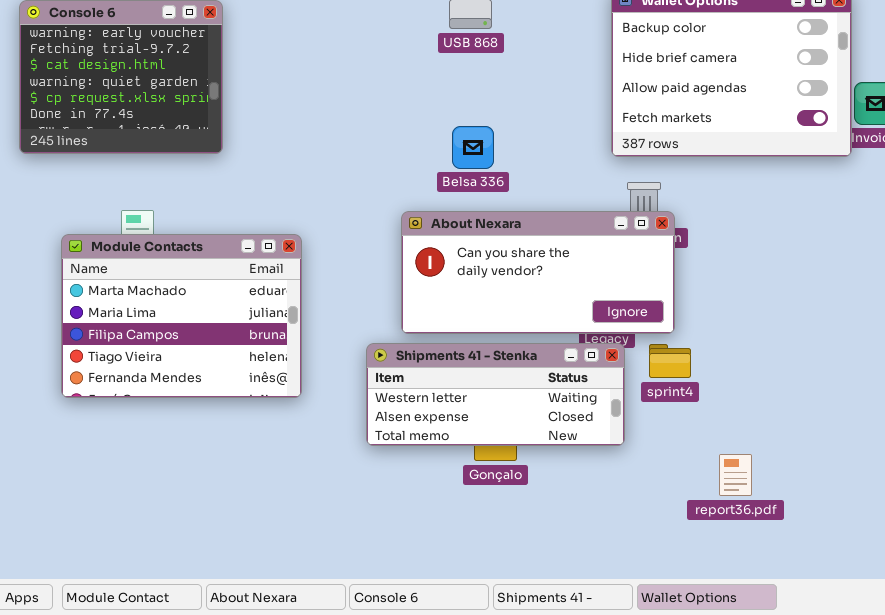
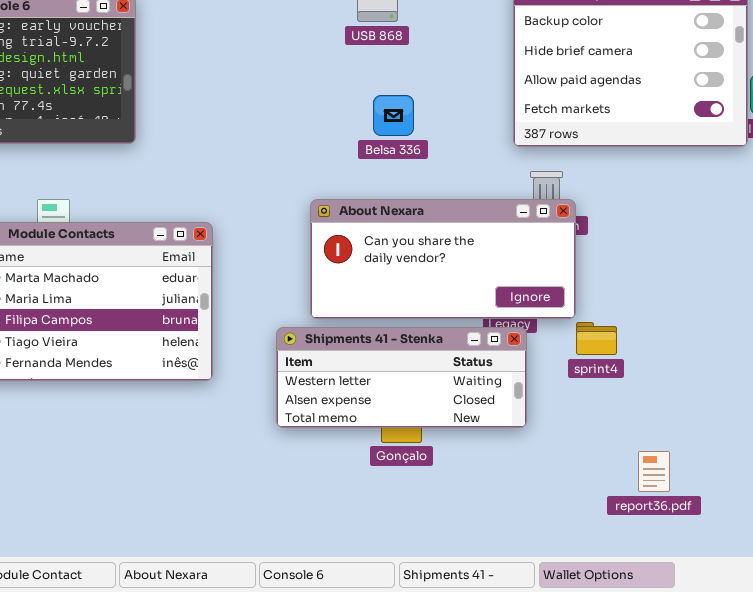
Belsa 336: [452,126,494,169] -> [373,95,414,136], moved
sprint4: [649,344,691,378] -> [576,322,617,355], moved
report36.pdf: [719,454,752,496] -> [638,451,670,492], moved

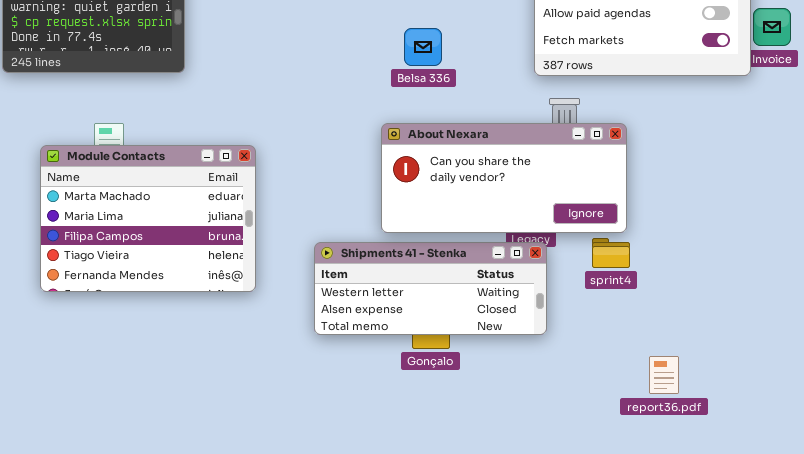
About Nexara: [310,199,576,319] -> [381,123,627,233], moved

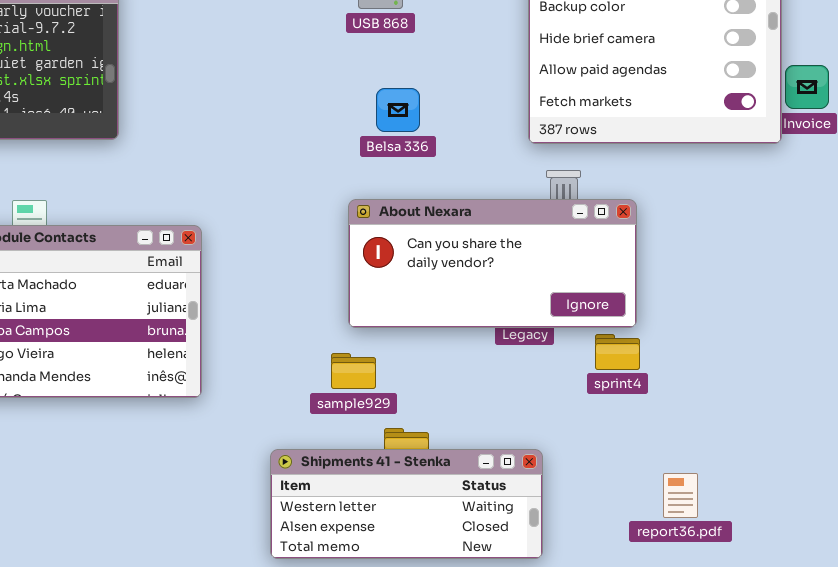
Shipments 41 - Stenka: [314,242,547,335] -> [270,449,543,559], moved

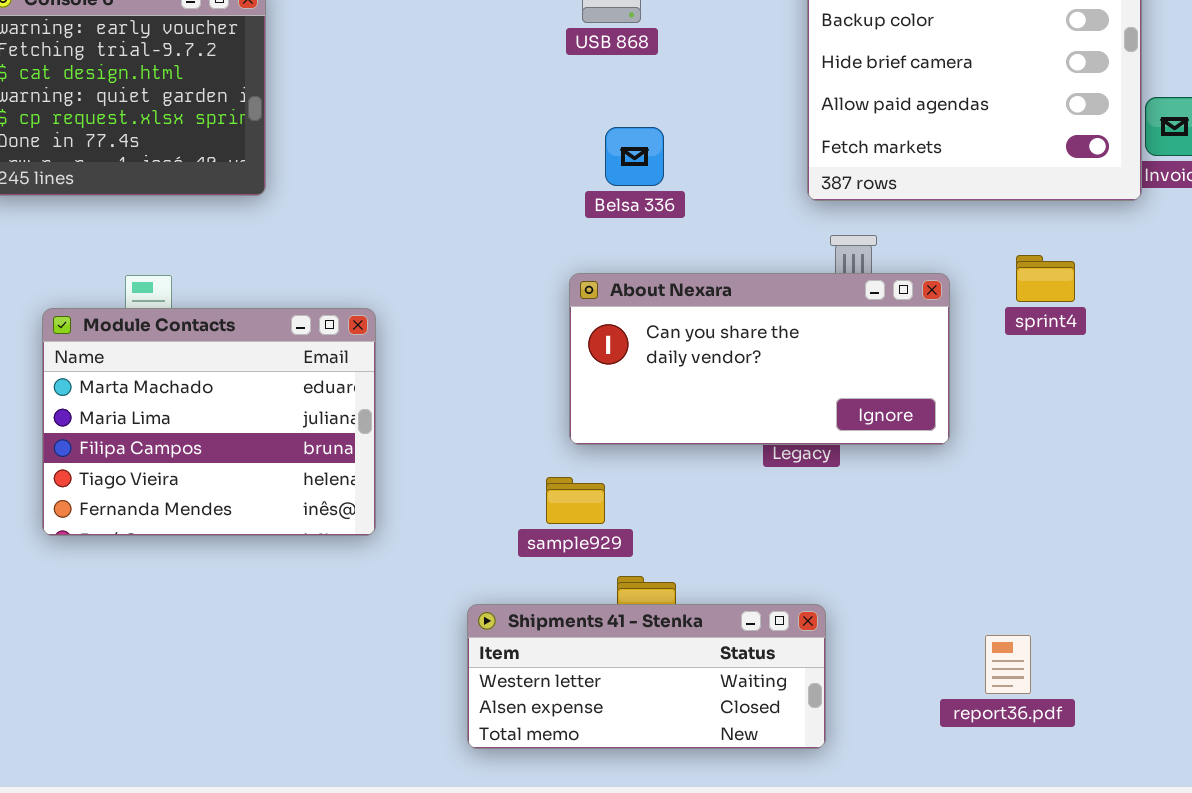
sprint4: [595,334,640,370] -> [1016,255,1075,302], moved

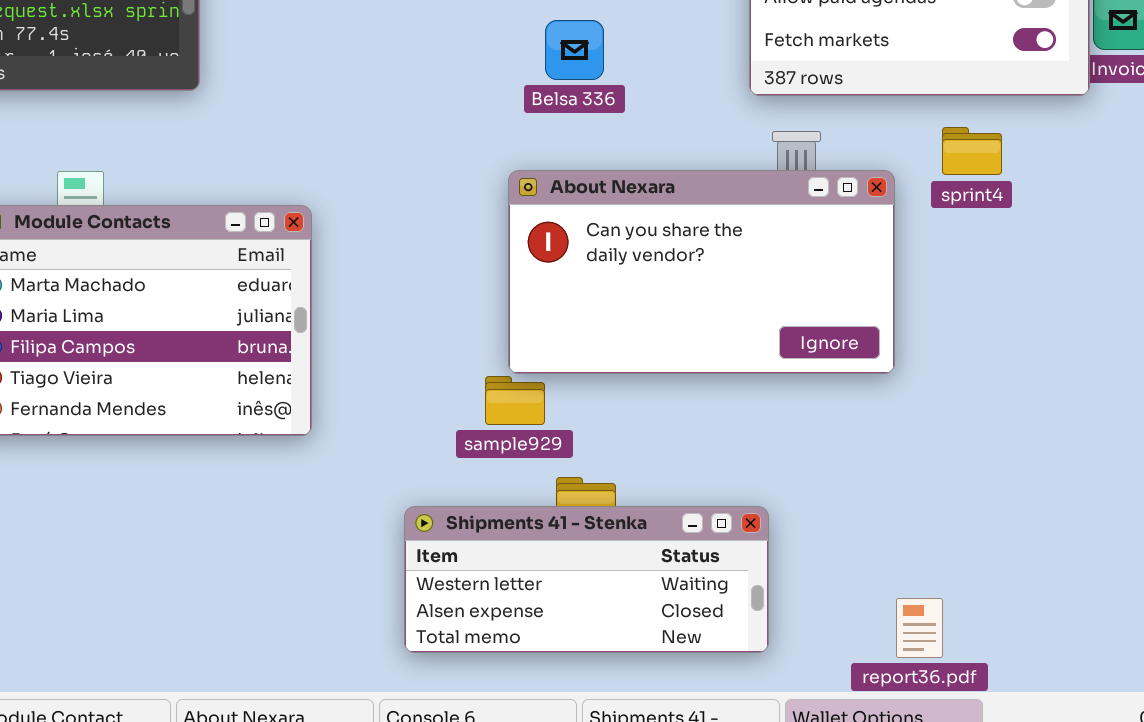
sprint4: [1016,255,1075,302] -> [942,127,1002,175], moved
About Nexara: [569,273,950,445] -> [508,170,895,374], resized
report36.pdf: [985,635,1031,694] -> [896,598,943,658], moved

